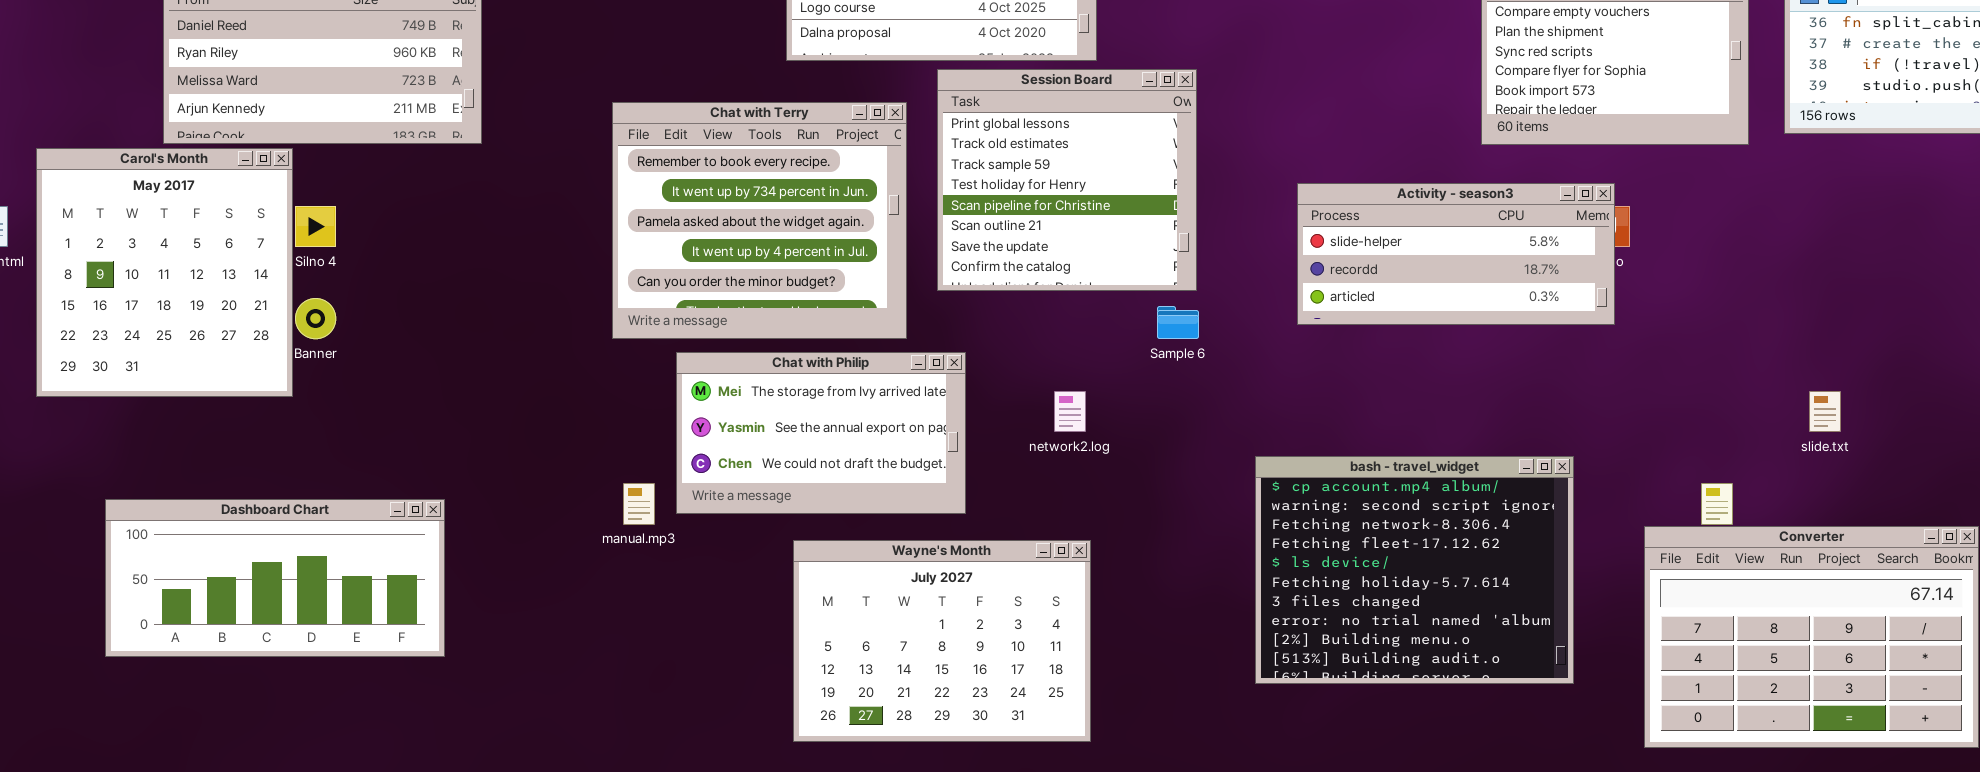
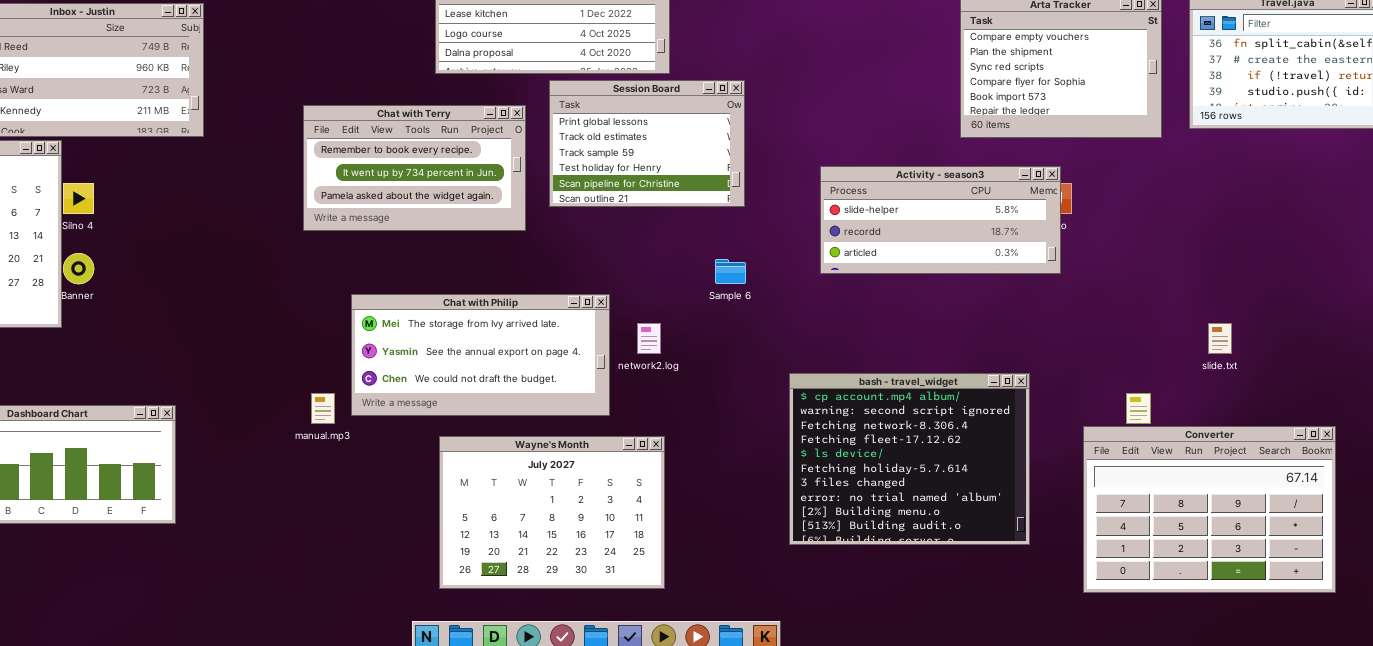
Session Board: [937,69,1197,291] -> [549,80,745,207], resized
Chat with Terry: [612,102,907,339] -> [303,105,526,231], resized
Chat with Philip: [676,352,966,514] -> [351,294,610,416], resized

